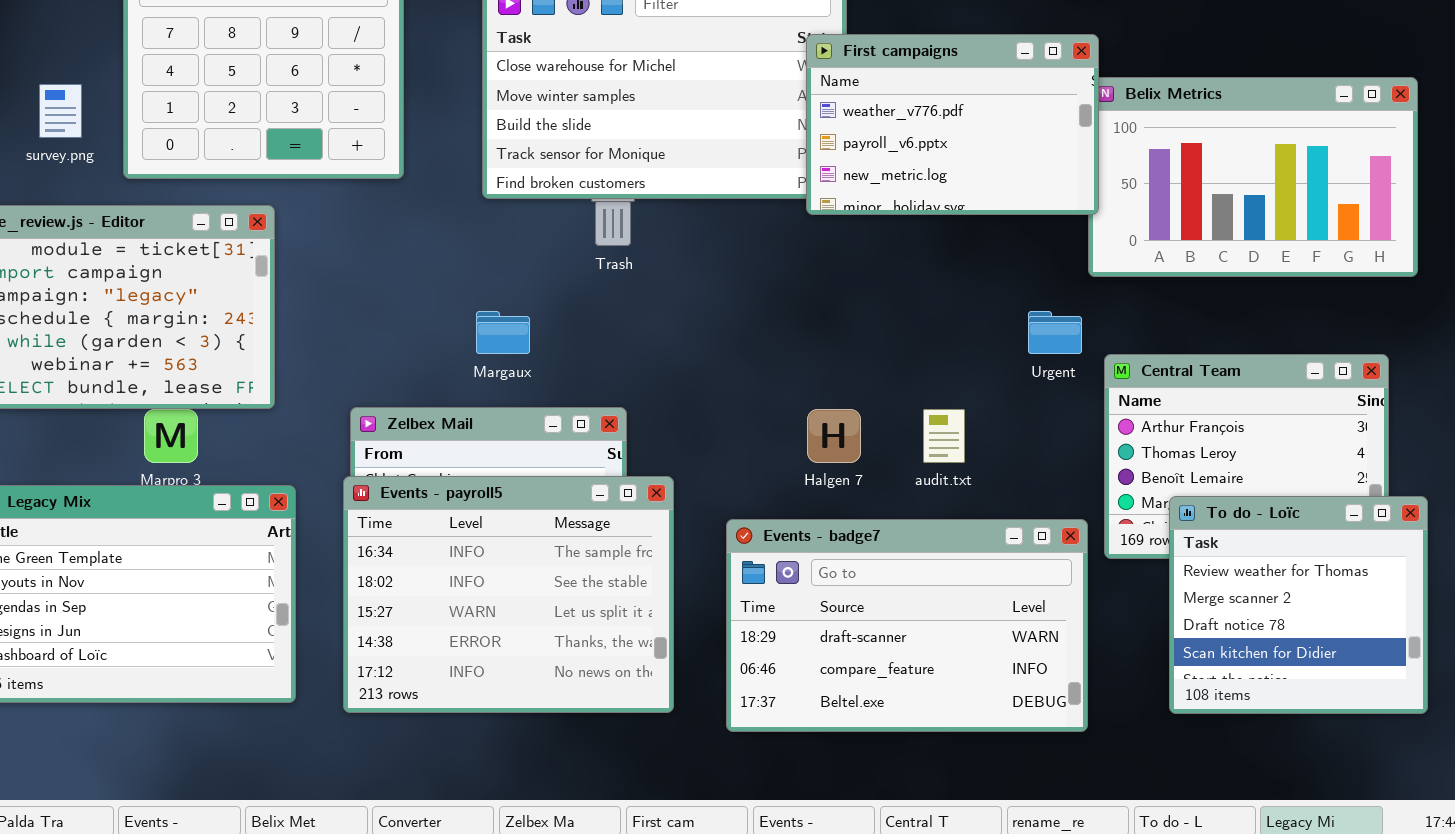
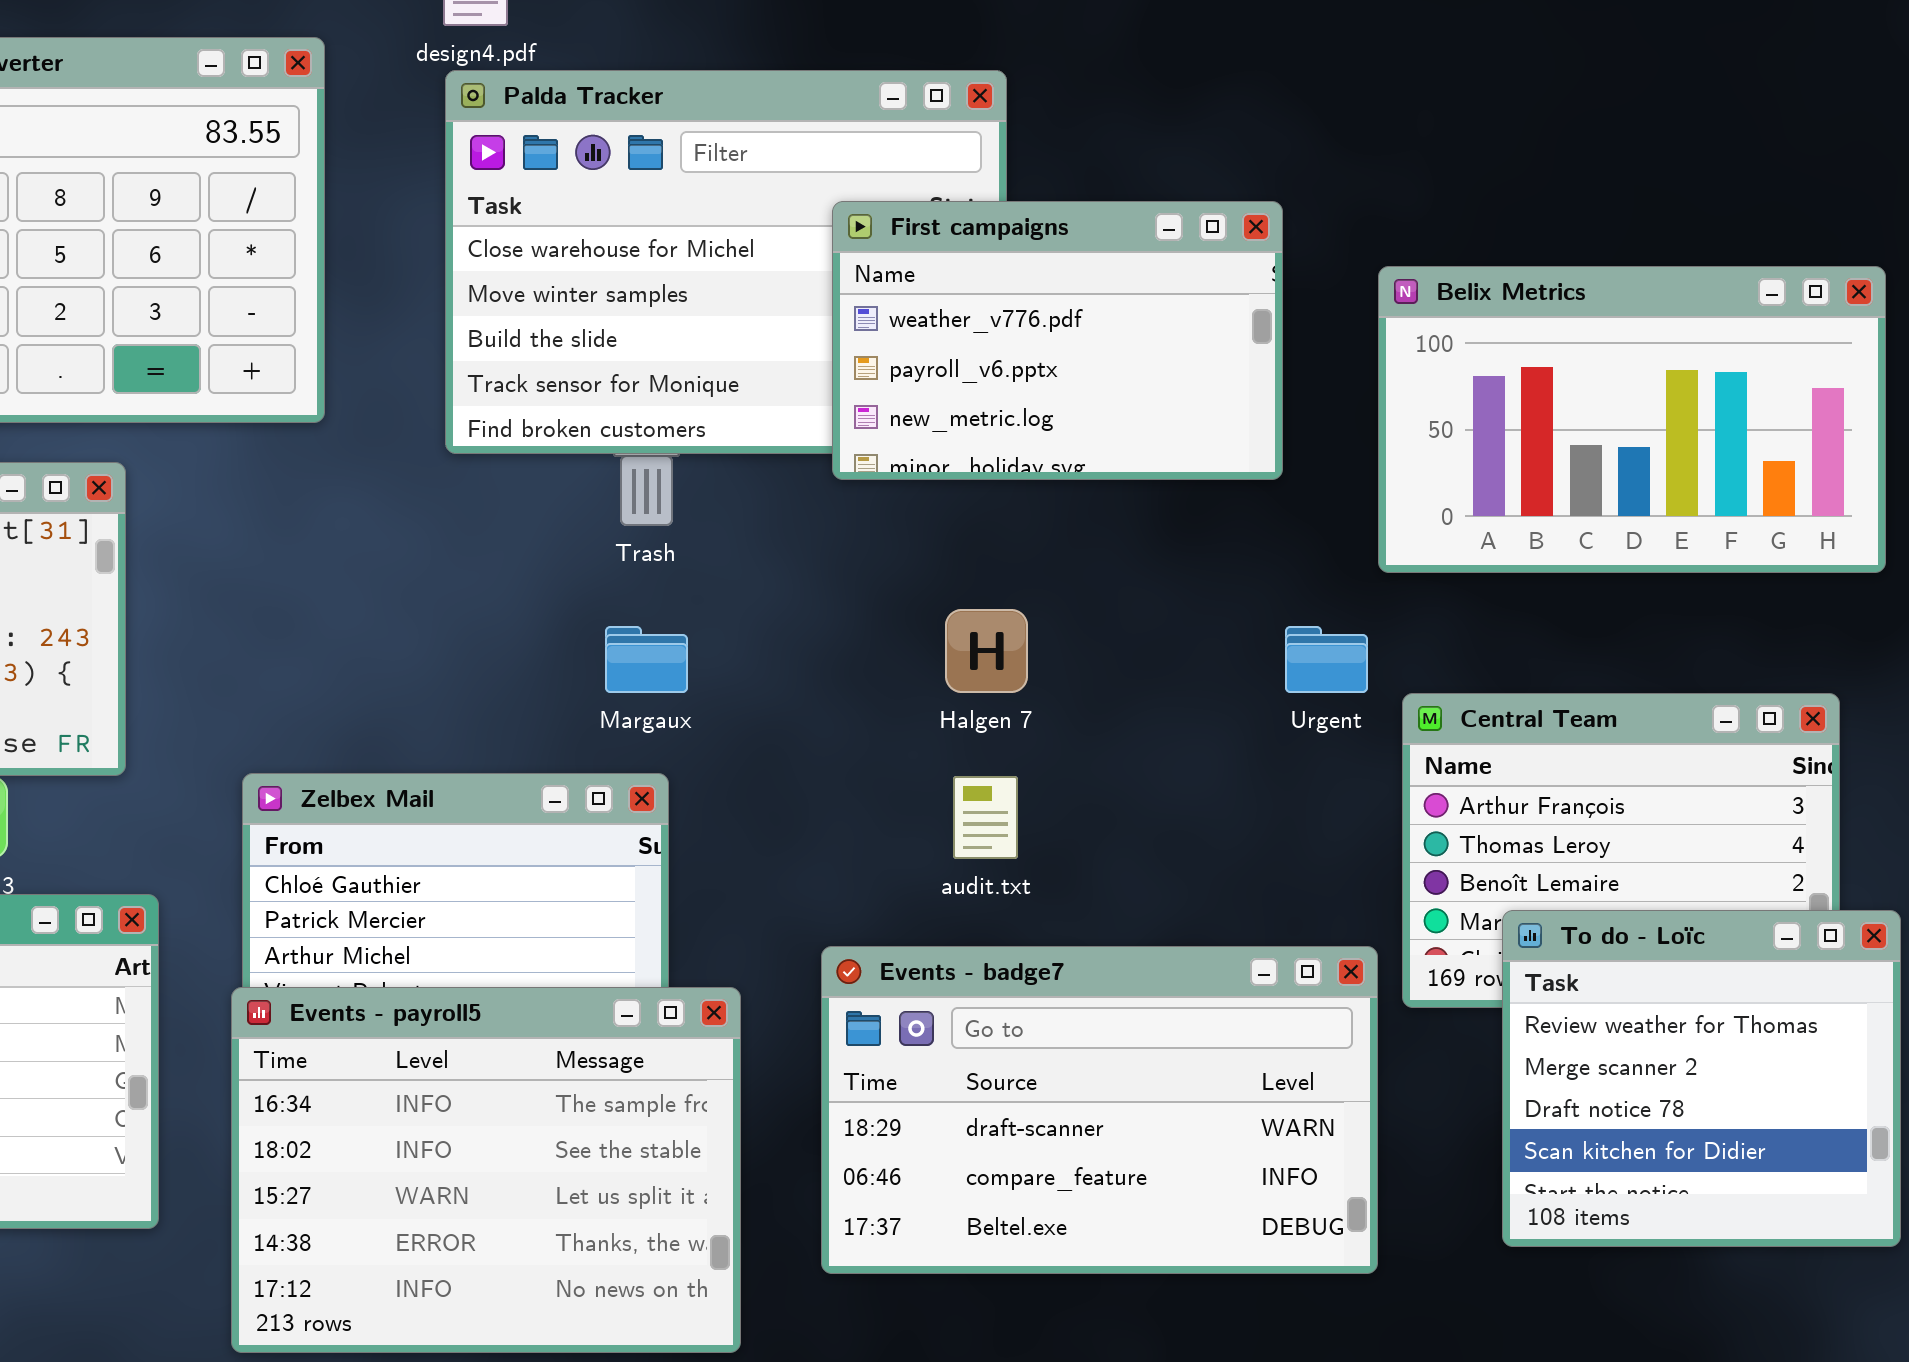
First campaigns: [806,34,1099,215] -> [832,201,1283,480], moved
Margaux: [476,311,530,354] -> [605,626,688,693], moved
Halgen 7: [807,409,861,463] -> [945,609,1028,693], moved
audit.txt: [923,409,965,463] -> [953,776,1018,859], moved
Events - payroll5: [343,476,674,713] -> [231,987,741,1353], moved

